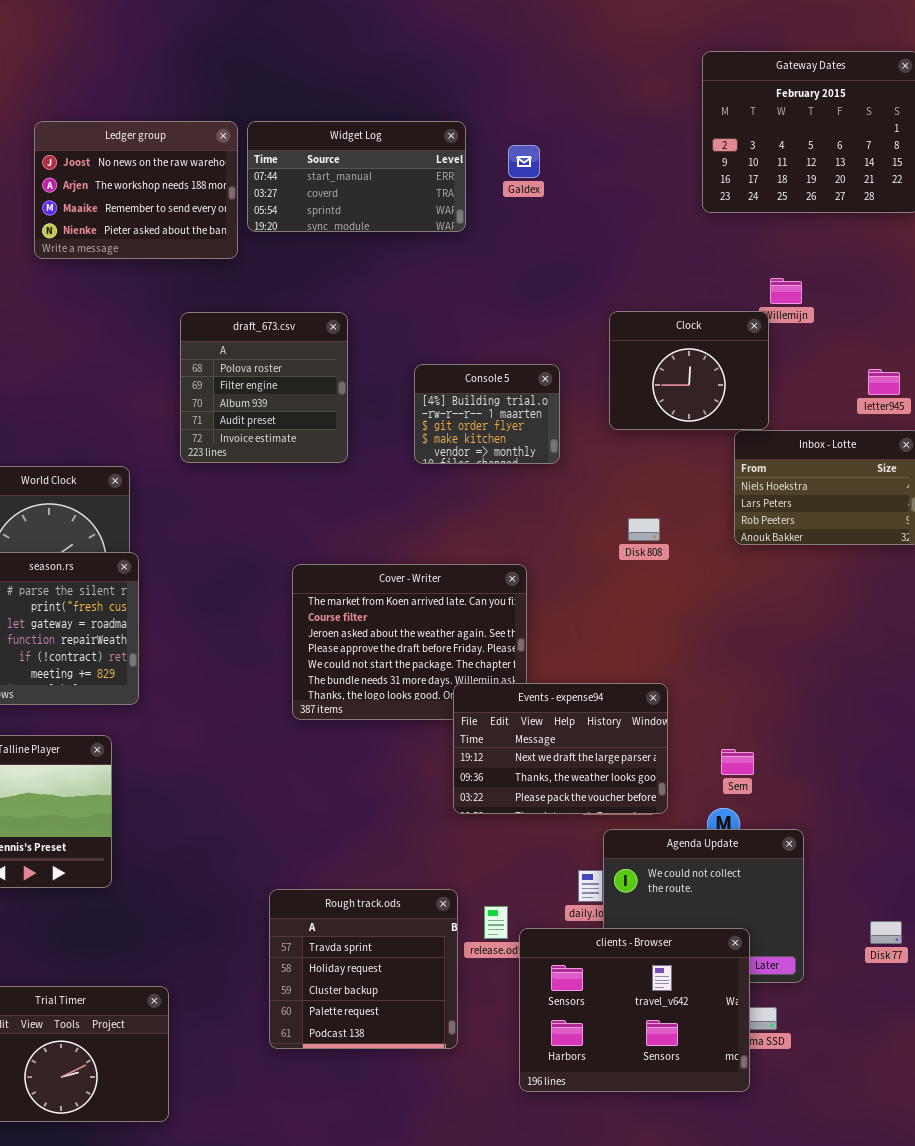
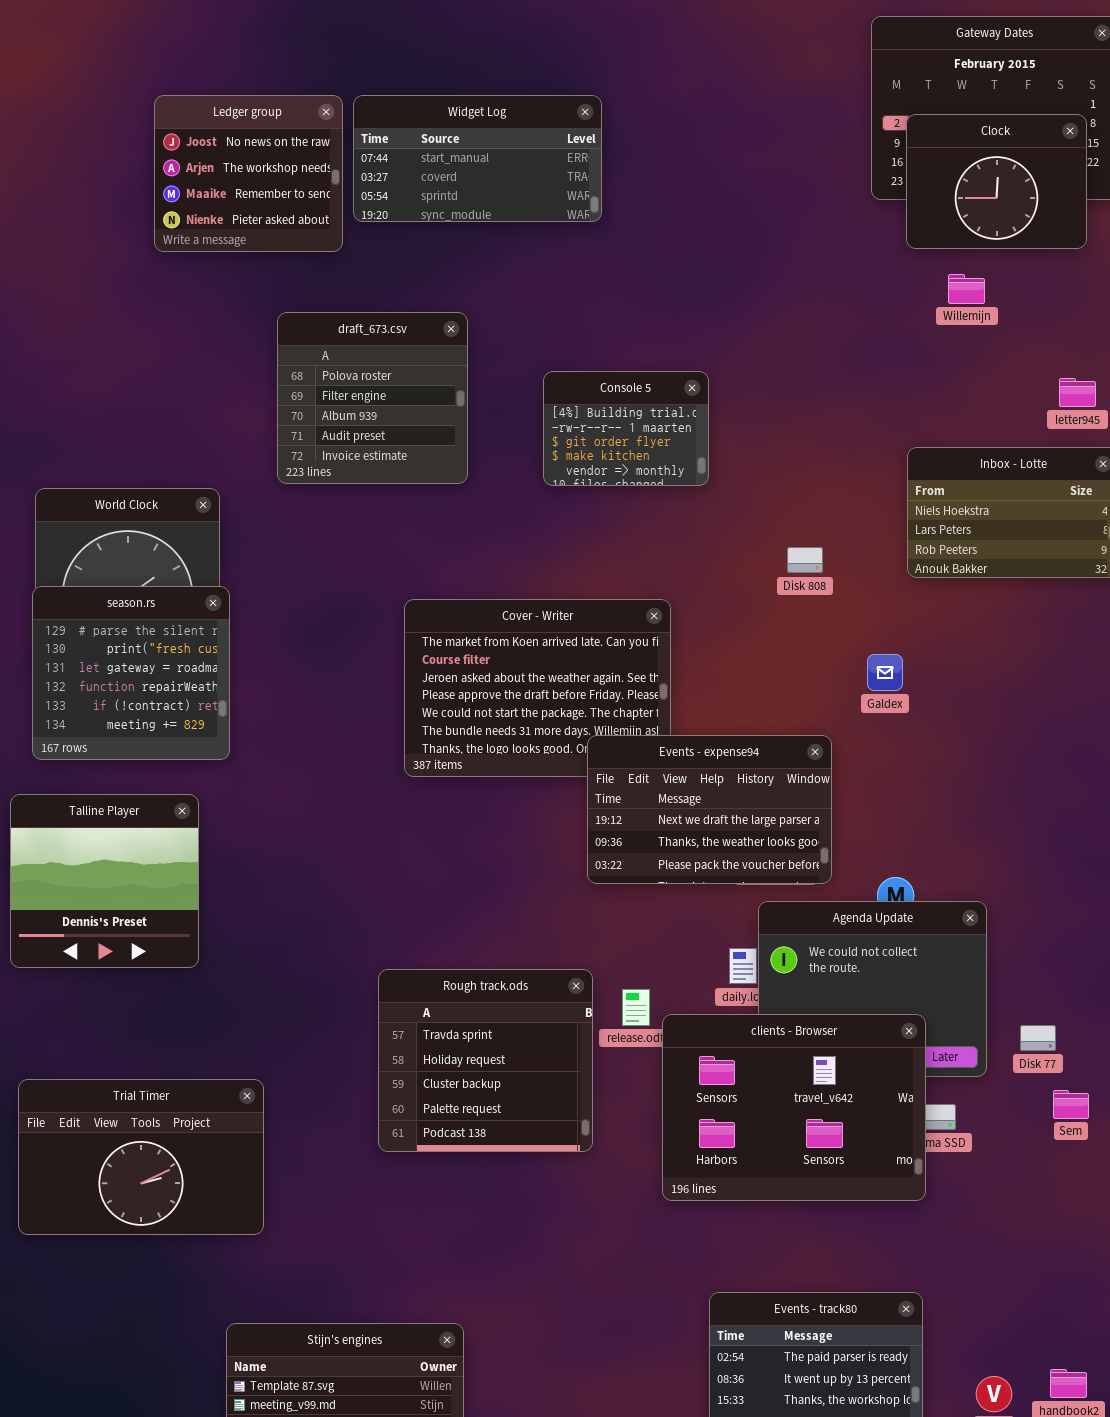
Ledger group: [34,121,238,259] -> [154,95,343,252], resized
Galdex: [508,145,540,178] -> [867,654,903,691], moved
Clock: [609,311,769,430] -> [906,114,1087,249], moved
Sem: [721,749,754,775] -> [1053,1090,1089,1119], moved
Disk 77: [870,921,902,944] -> [1020,1025,1056,1051], moved

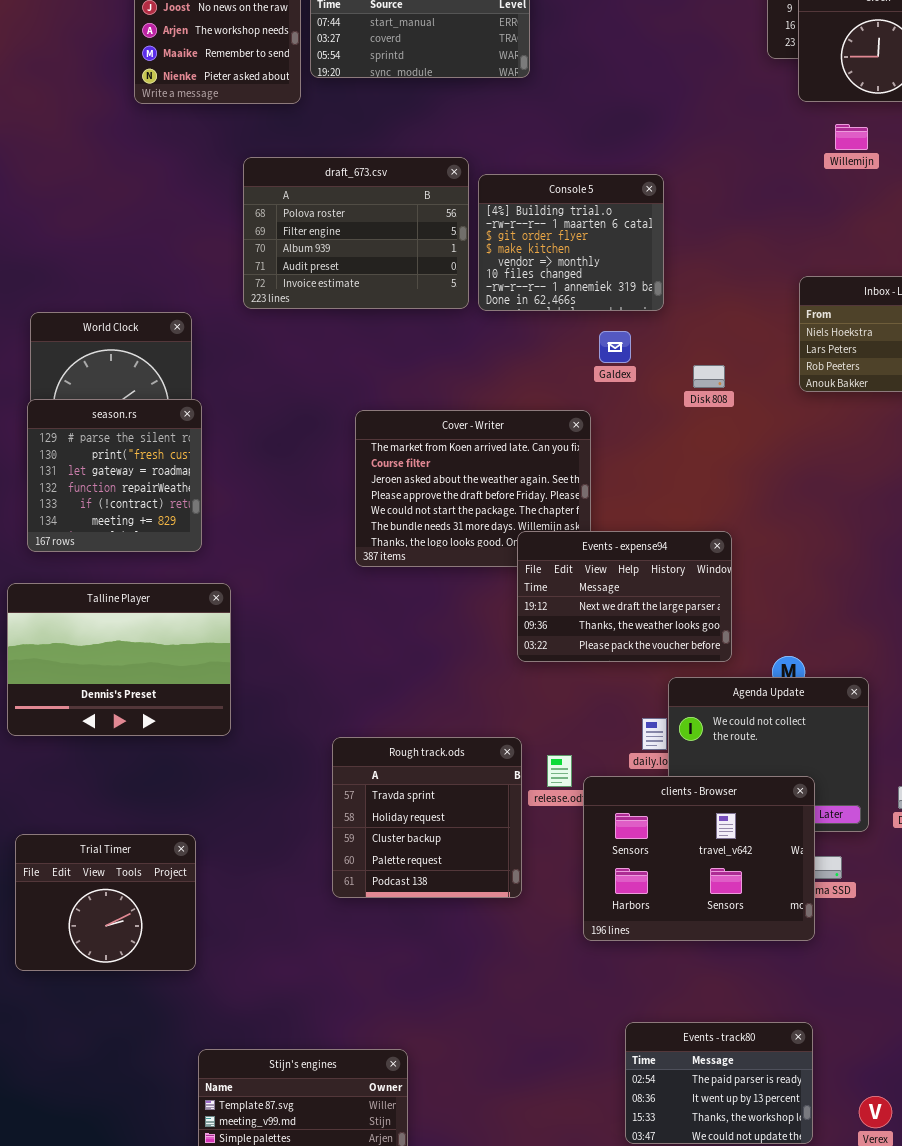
draft_673.csv: [277,312,468,484] -> [243,157,469,309], resized
Console 5: [543,371,709,486] -> [478,174,664,311], resized
Galdex: [867,654,903,691] -> [599,331,631,363], moved
Talline Player: [10,794,199,968] -> [7,583,231,736], resized
Trial Timer: [18,1079,264,1235] -> [15,834,196,971], resized

